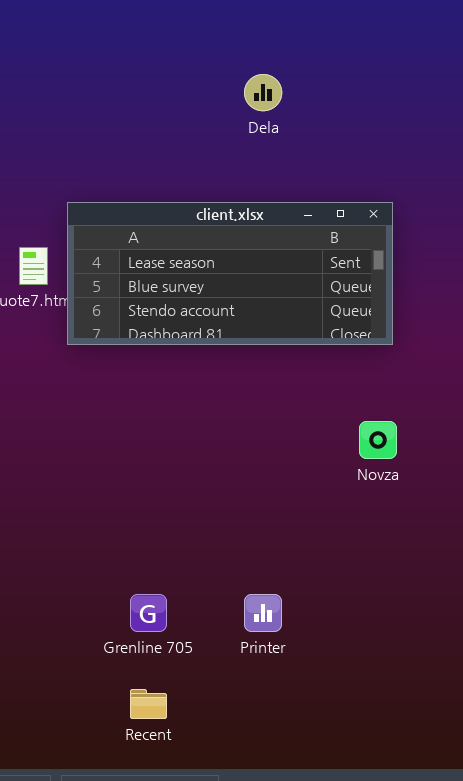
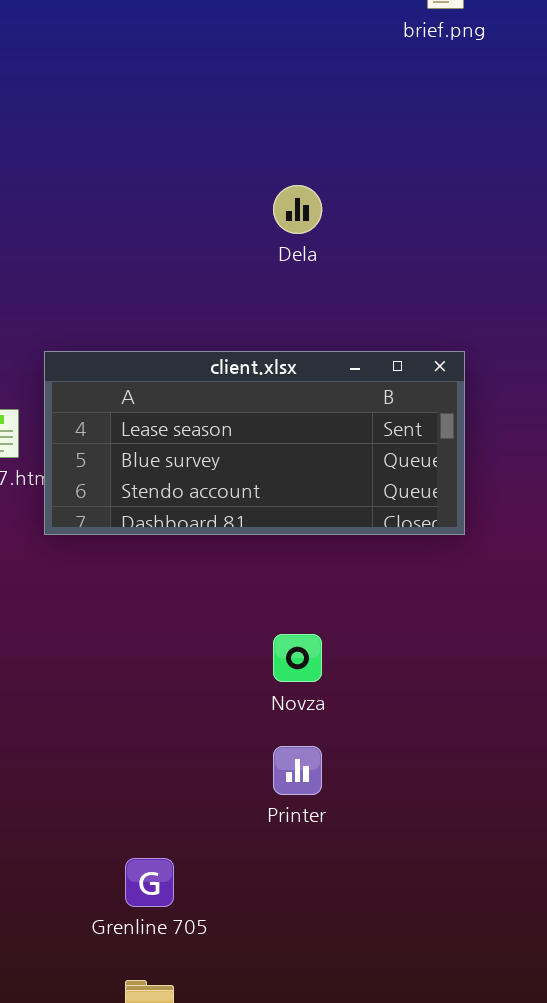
Novza: [359,421,397,459] -> [273,634,322,682], moved
Printer: [244,594,282,632] -> [273,746,322,795], moved

